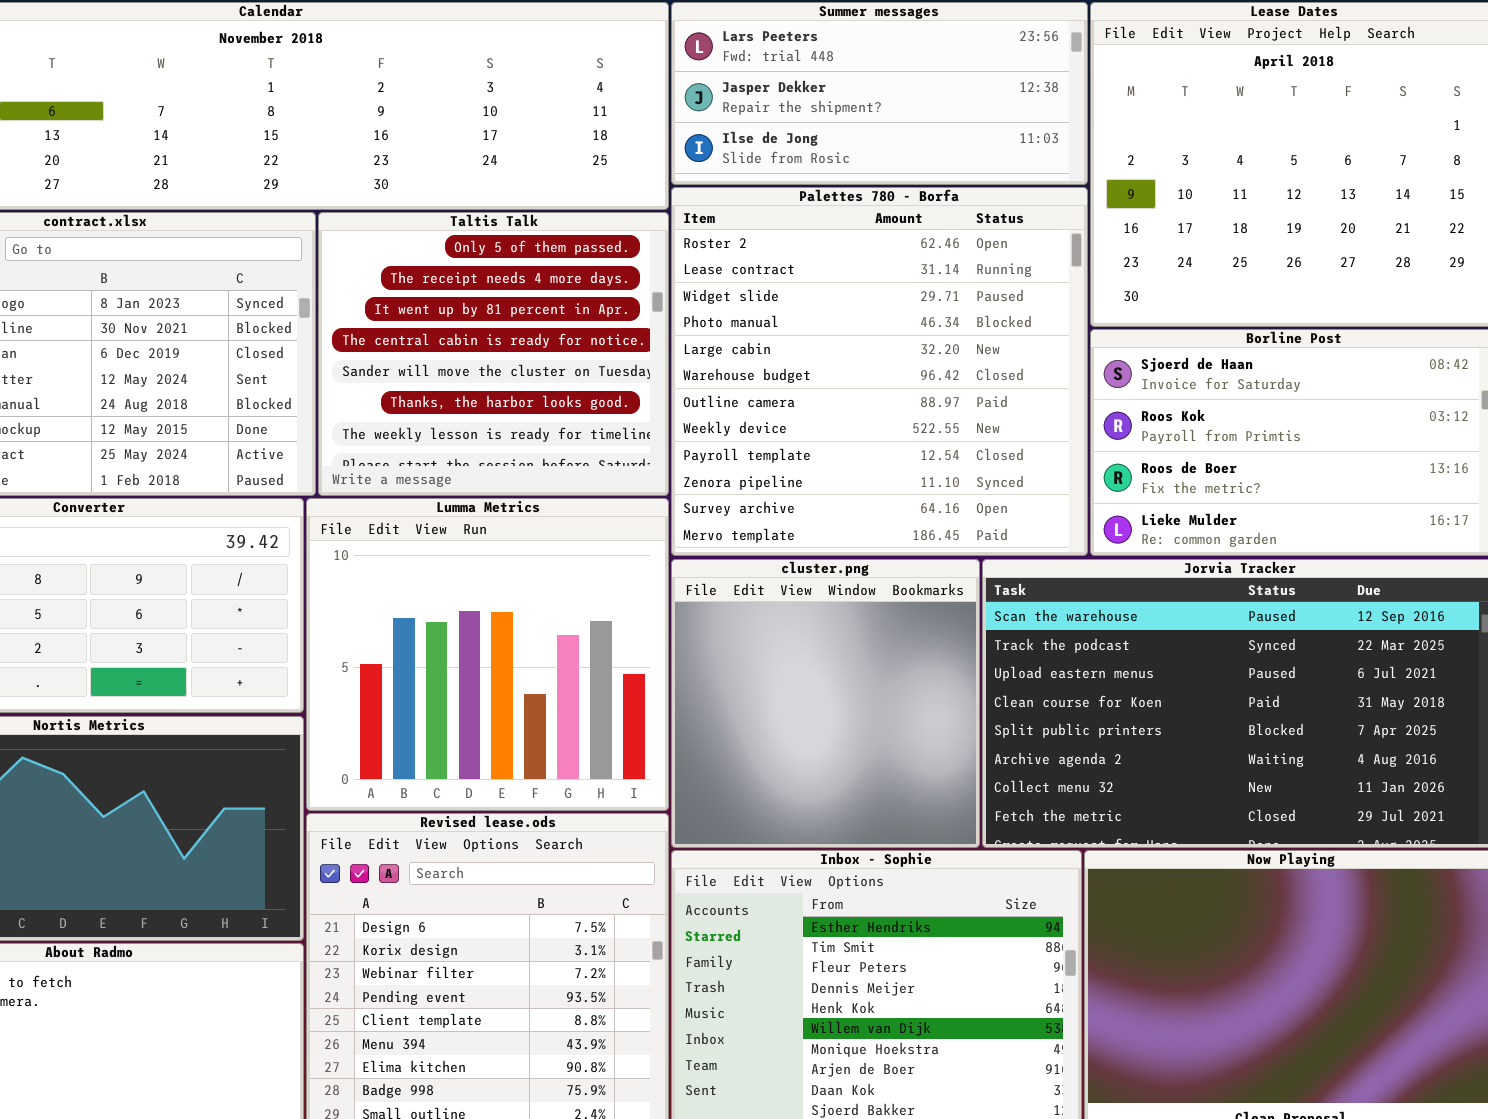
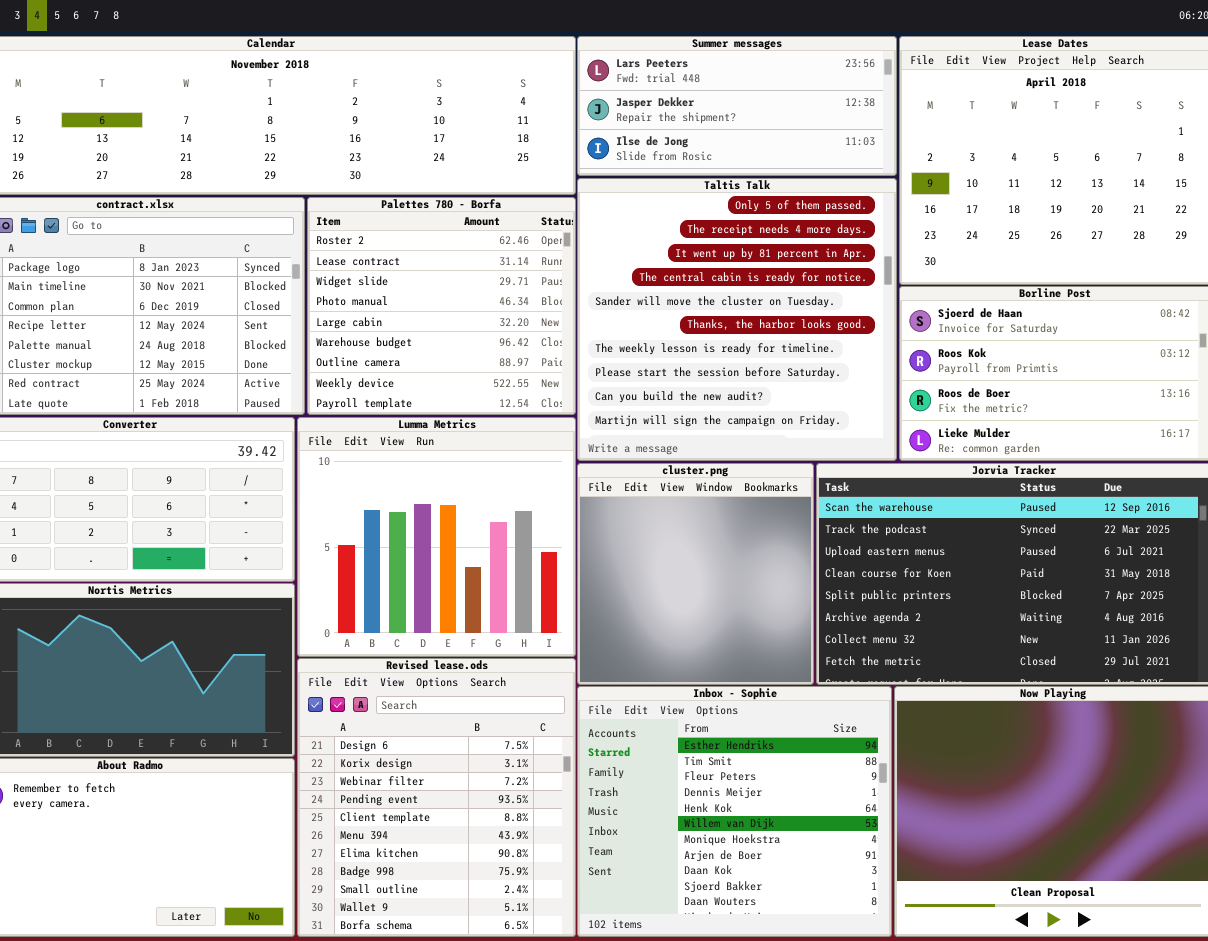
Palettes 780 - Borfa: [671,187,1088,556] -> [307,197,576,415], moved, resized
Taltis Talk: [318,212,669,496] -> [577,178,897,461], moved, resized

